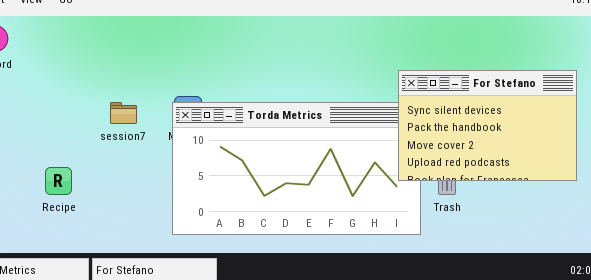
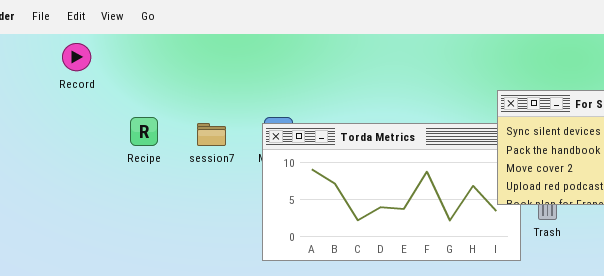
Recipe: [45,167,72,195] -> [130,117,158,146], moved

